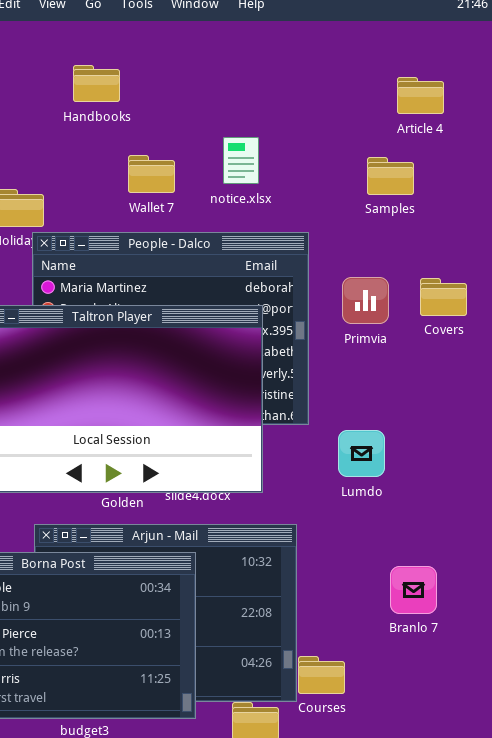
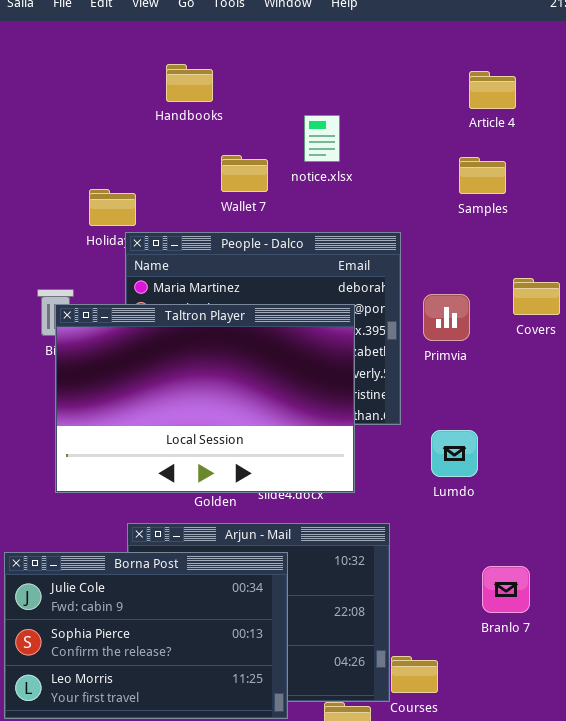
Article 4: [397,77,444,114] -> [469,71,516,109], moved
notice.xlsx: [223,137,259,184] -> [304,115,340,162], moved
Primvia: [342,277,389,324] -> [423,294,470,341], moved

